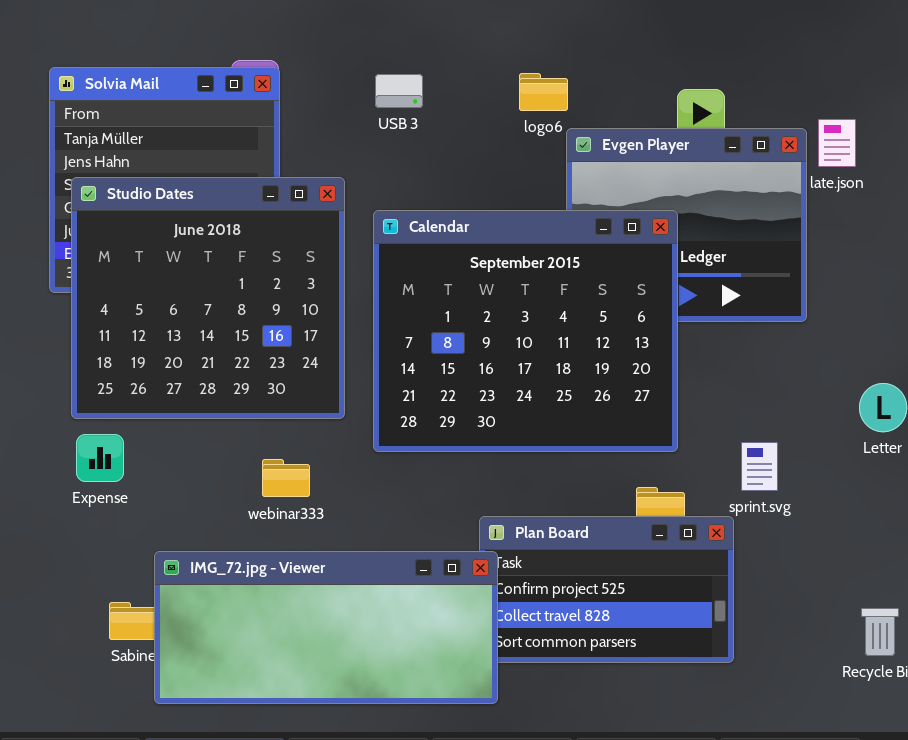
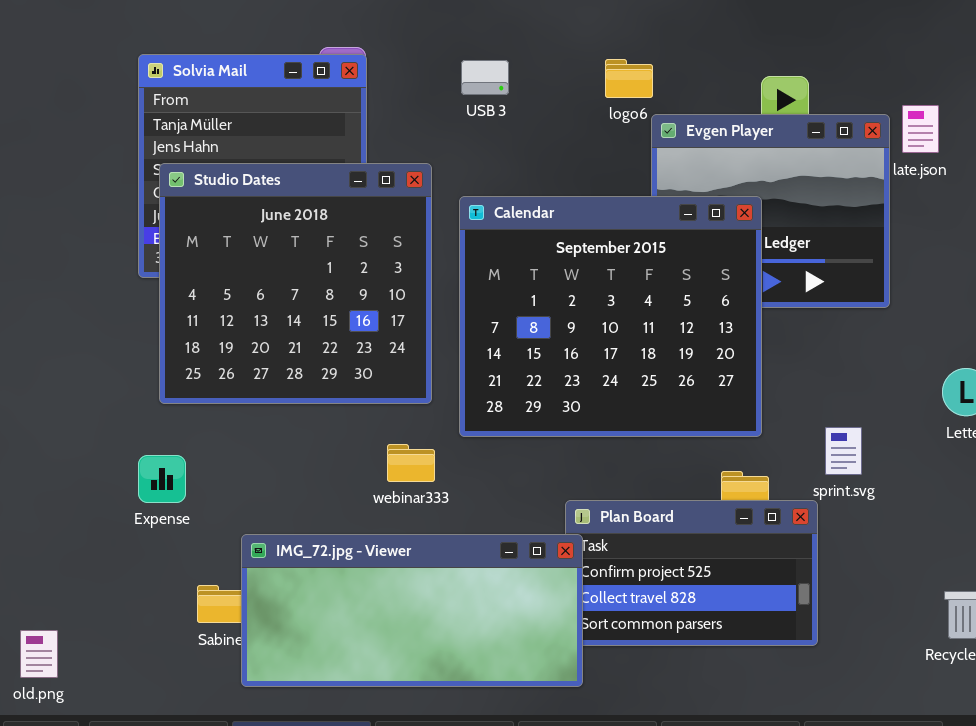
Expense: [76,434,124,482] -> [138,455,186,503], moved
webinar333: [262,459,310,497] -> [387,444,435,482], moved

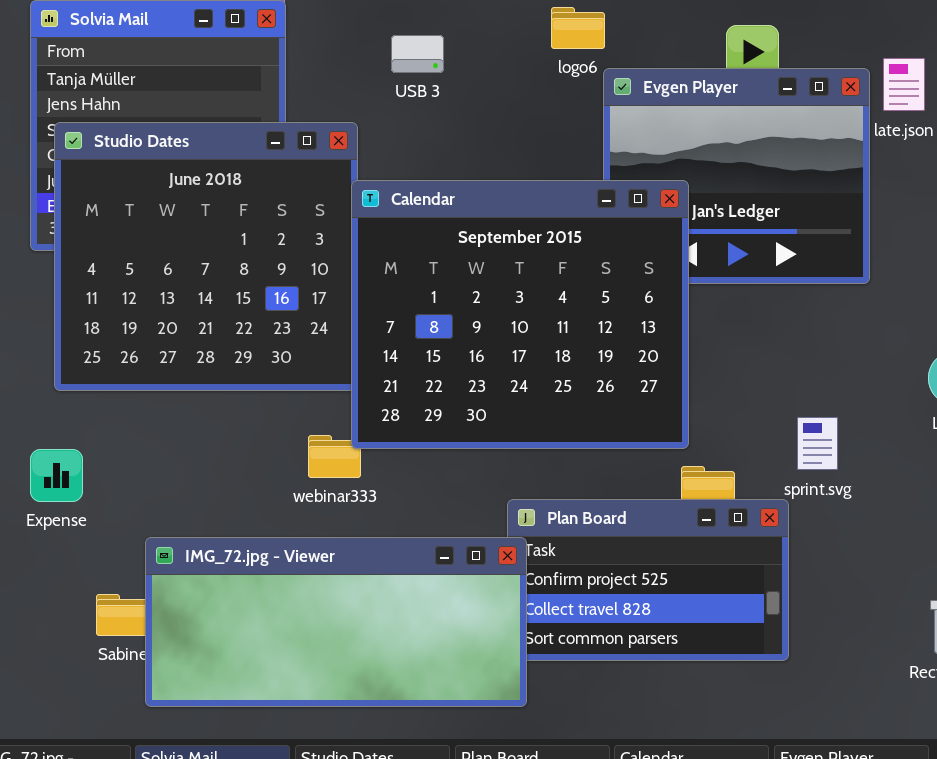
USB 3: [461,60,509,95] -> [391,35,444,73], moved
Calendar: [459,196,762,437] -> [351,180,689,449], moved

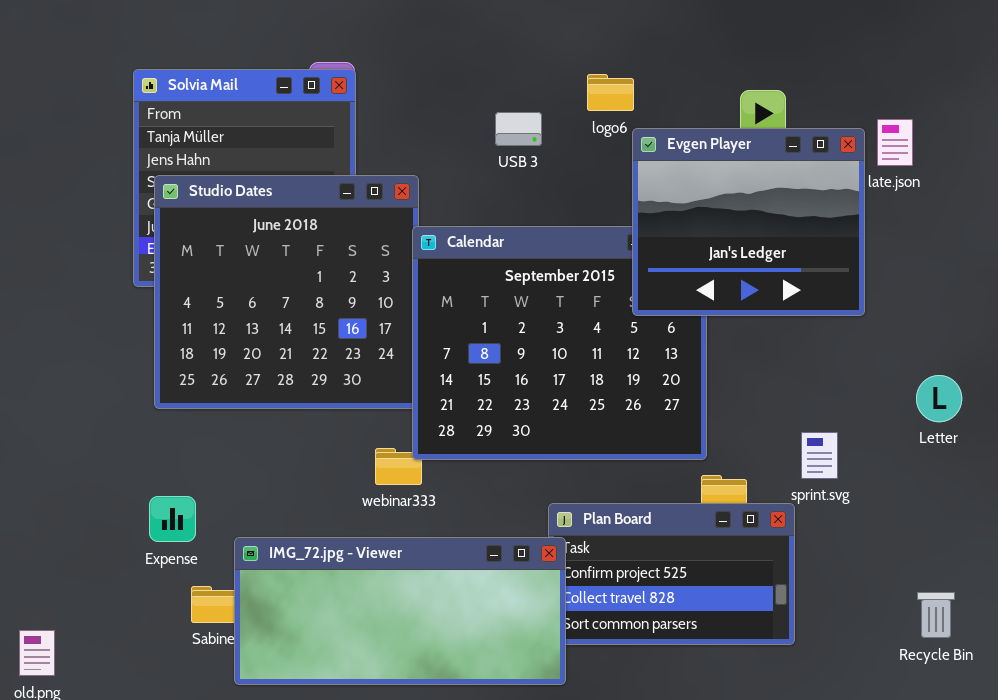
USB 3: [391,35,444,73] -> [495,112,542,146], moved
Evgen Player: [603,68,870,284] -> [632,128,865,316], raised
Expense: [30,449,83,502] -> [149,496,196,542], moved

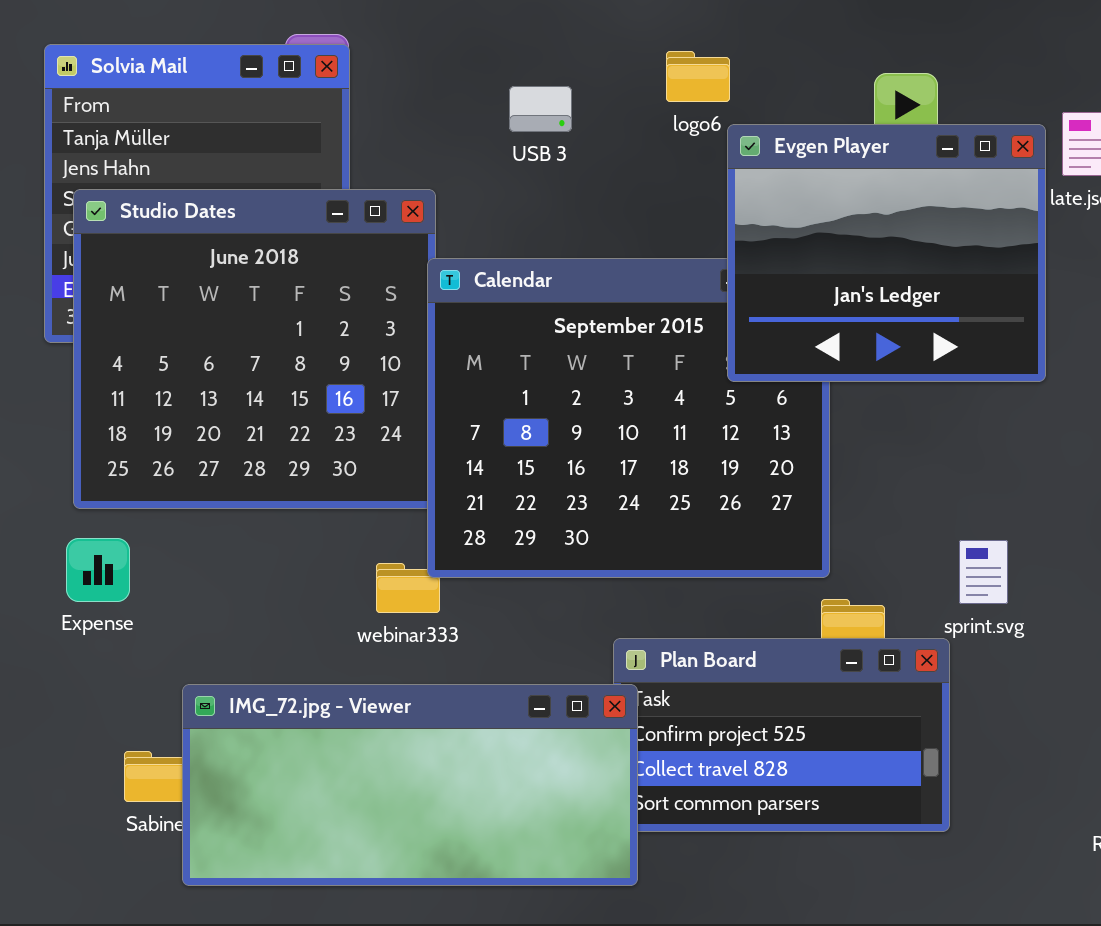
USB 3: [495,112,542,146] -> [509,86,572,132], moved
Expense: [149,496,196,542] -> [66,538,130,602], moved

